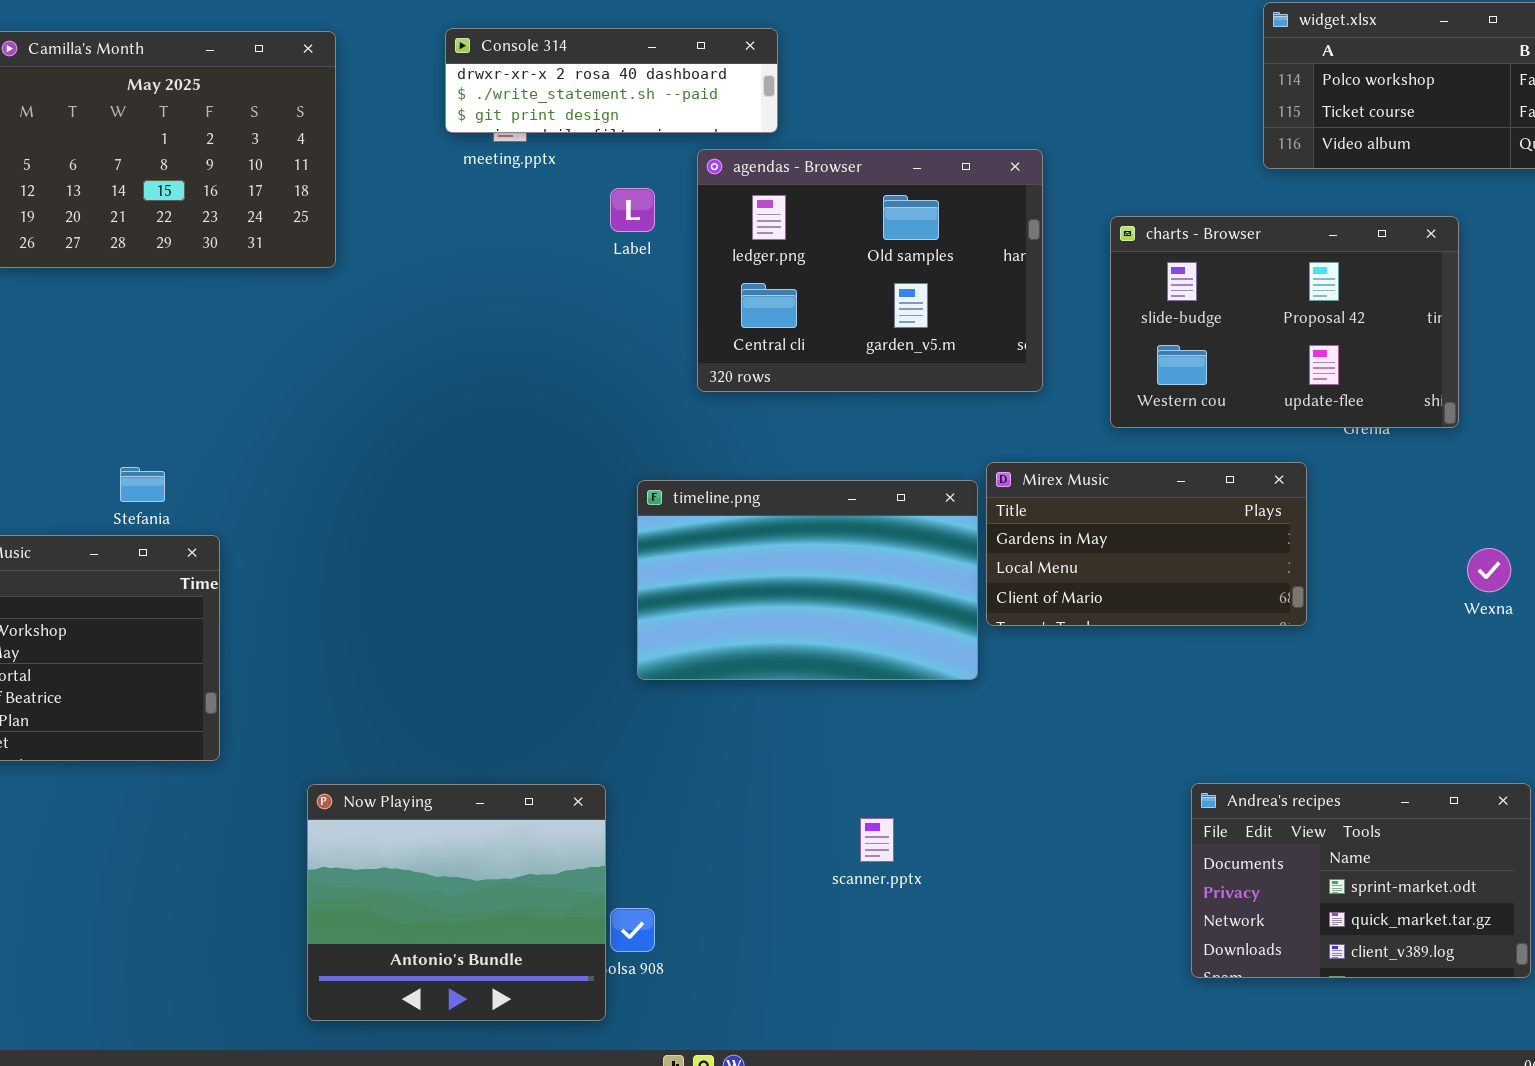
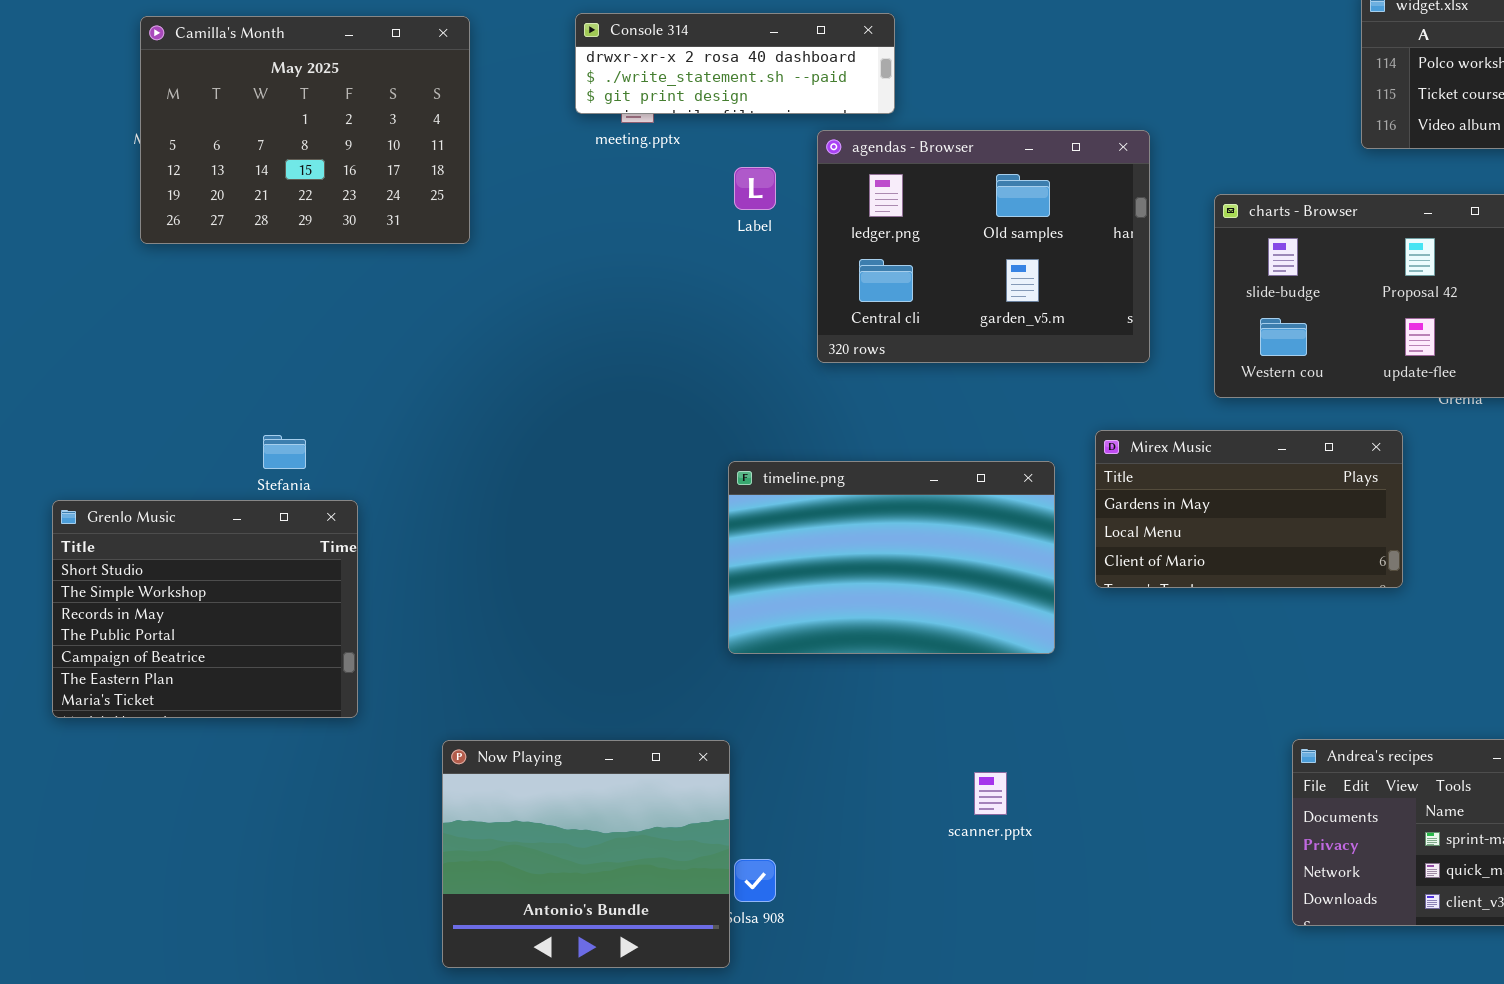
timeline.png: [637,480,978,680] -> [728,461,1055,654], moved

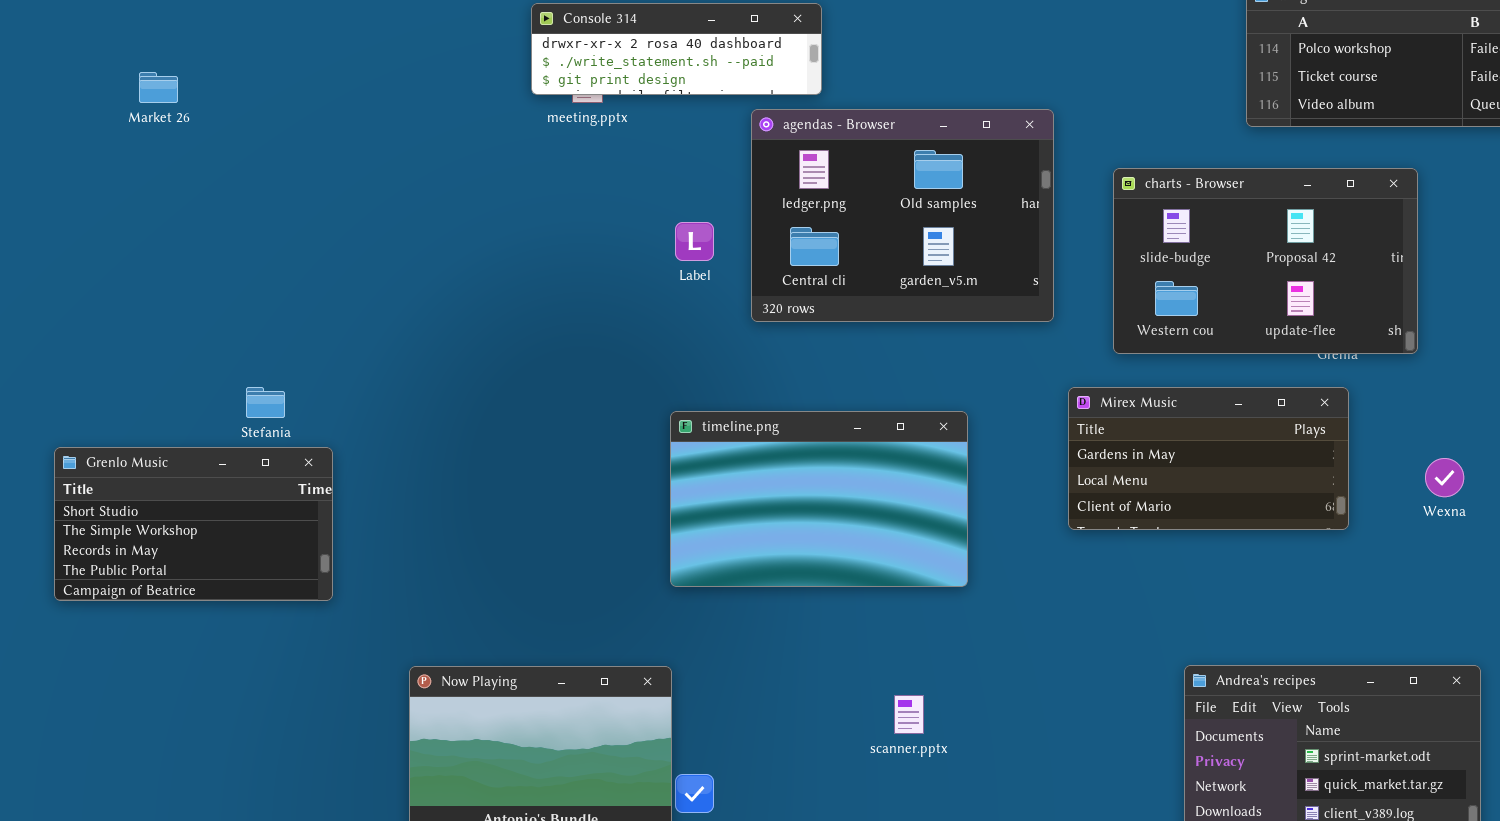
Camilla's Month: [140,16,470,244] -> none, closed
Label: [734,167,776,210] -> [675,222,714,261], moved
Mirex Music: [1095,430,1403,588] -> [1068,387,1349,530], moved
Grenlo Music: [52,500,358,718] -> [54,447,333,601], resized

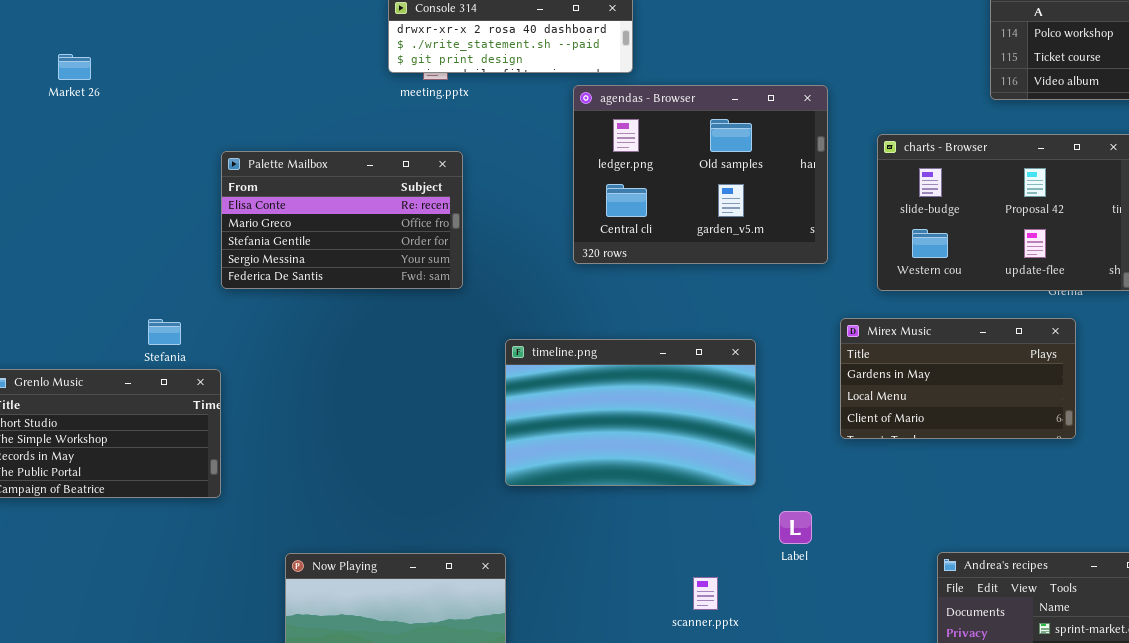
Palette Mailbox: none -> [221,151,463,289], opened
Label: [675,222,714,261] -> [779,511,812,544], moved

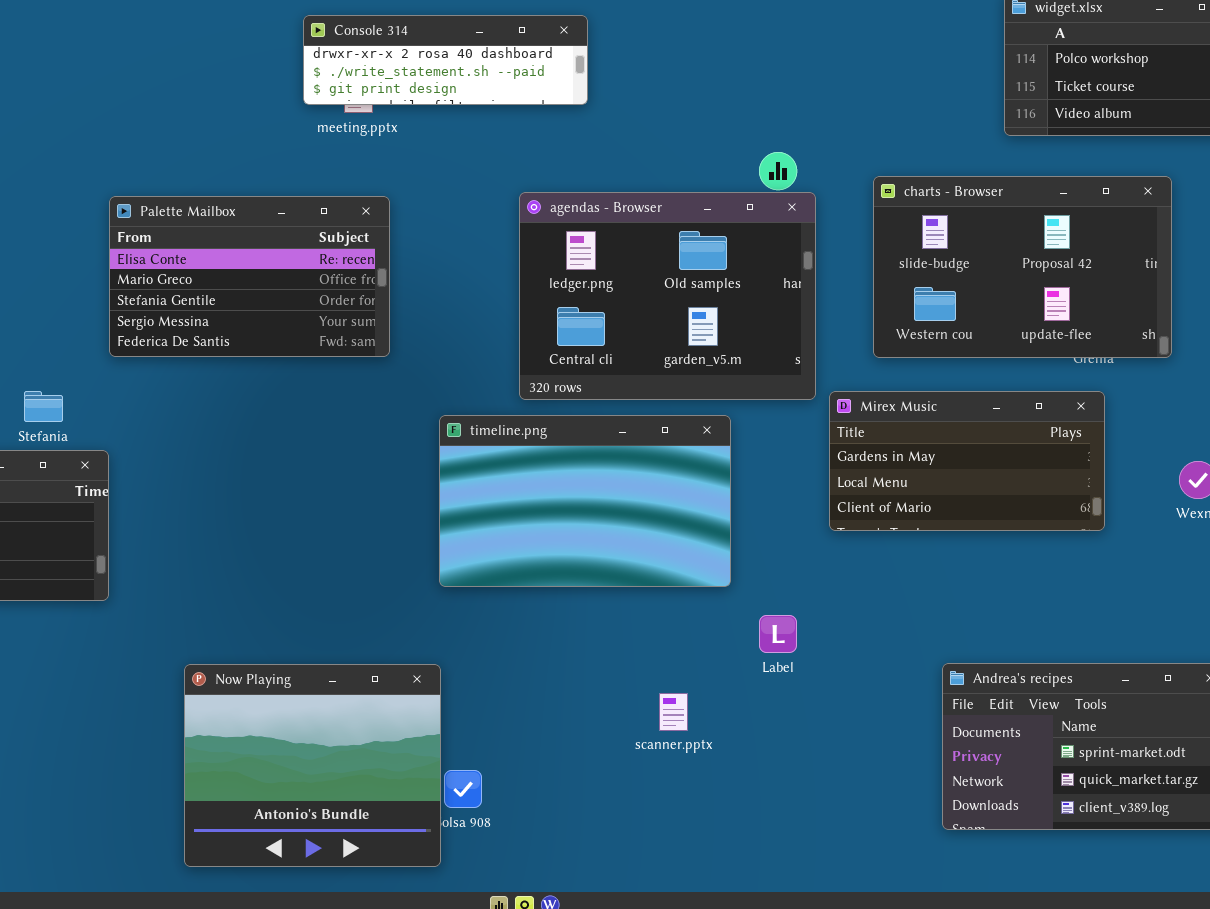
agendas - Browser: [573,85,828,264] -> [519,192,816,400], moved

